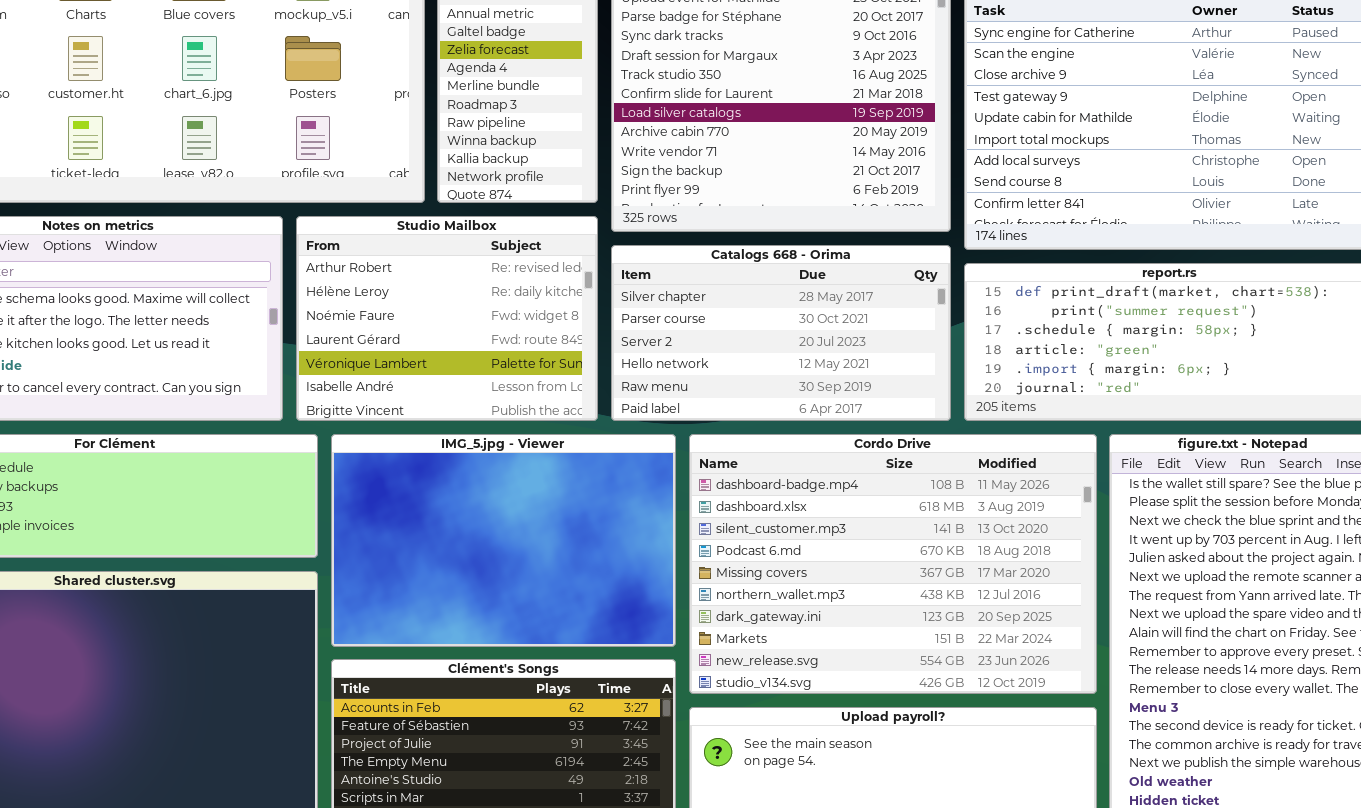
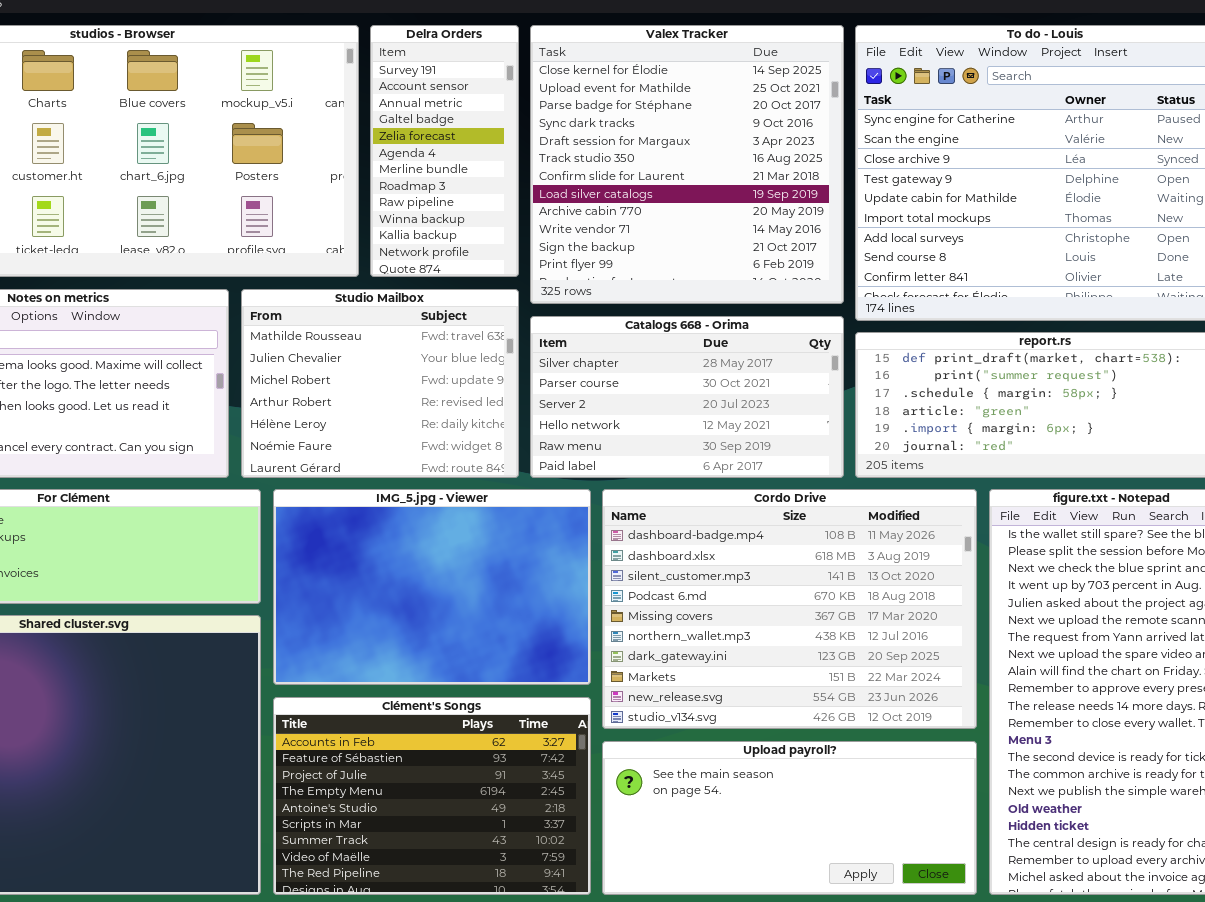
Studio Mailbox: [296,216,598,421] -> [241,289,519,478], scrolled up 3 rows

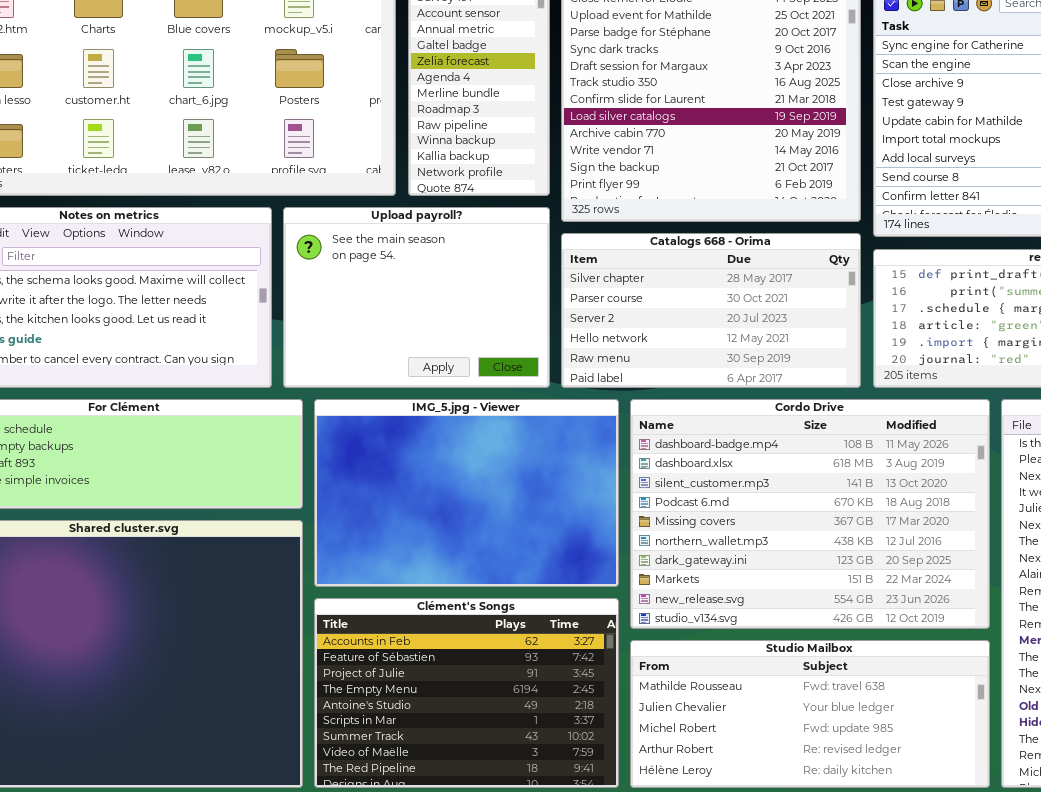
Studio Mailbox: [241,289,519,478] -> [630,640,990,788], moved, resized
Upload payroll?: [602,741,977,895] -> [283,207,550,388], moved, resized

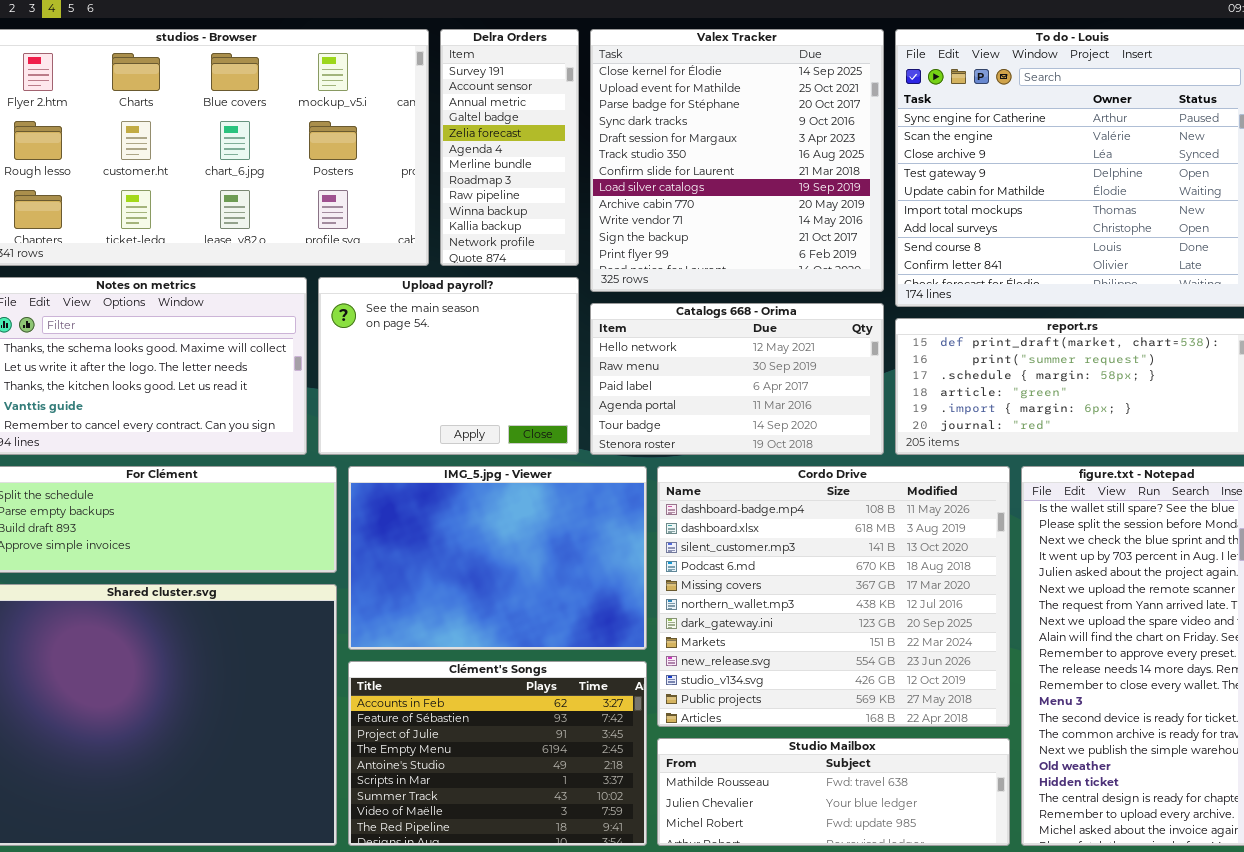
Catalogs 668 - Orima: [561,233,861,388] -> [590,303,884,455], scrolled down 3 rows
Cordo Drive: [630,399,990,629] -> [657,466,1010,727], resized
Studio Mailbox: [630,640,990,788] -> [657,738,1010,846], resized

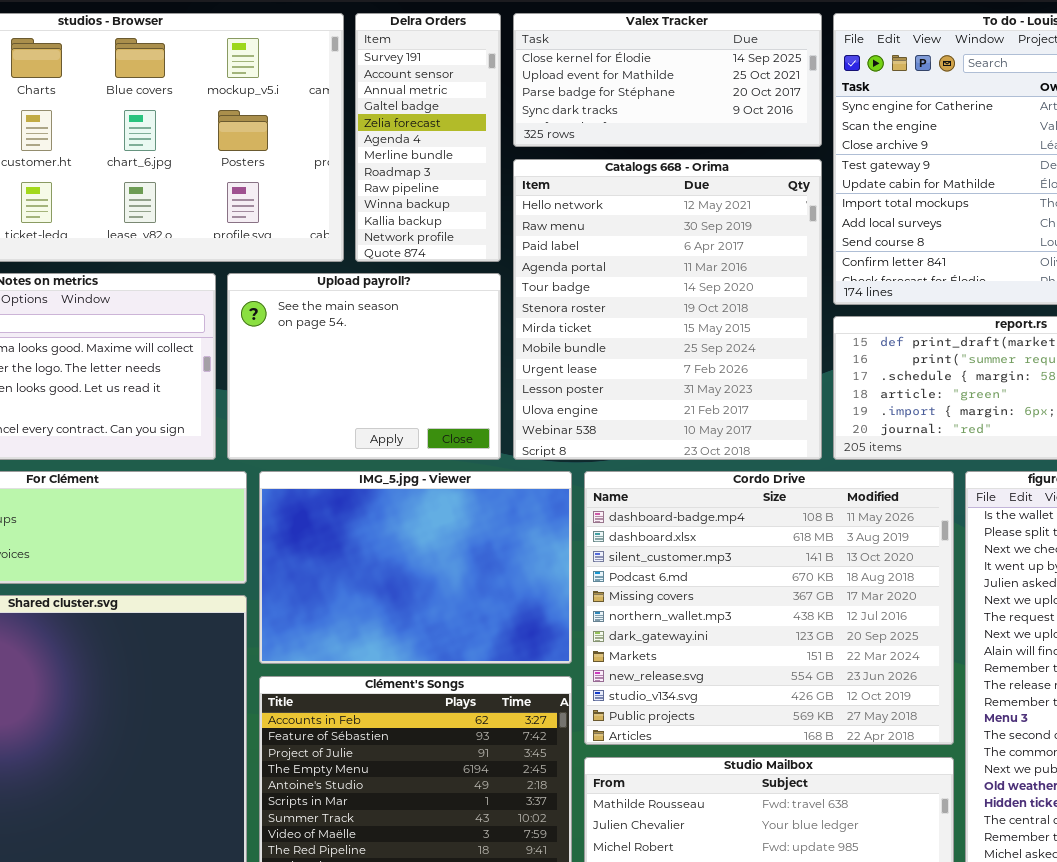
Valex Tracker: [590,29,884,292] -> [513,13,822,147], resized
Catalogs 668 - Orima: [590,303,884,455] -> [513,159,822,460], resized

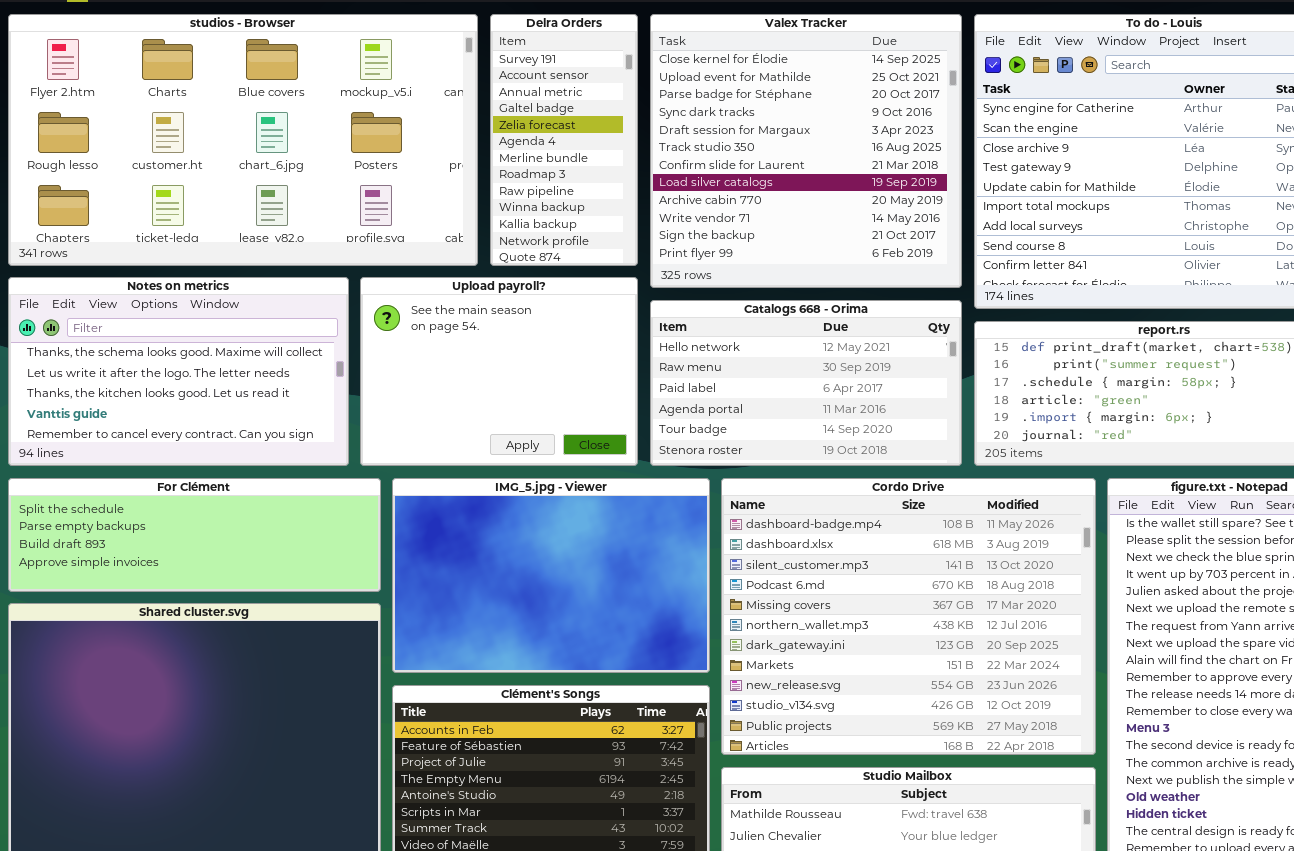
Valex Tracker: [513,13,822,147] -> [650,14,962,288], resized
Catalogs 668 - Orima: [513,159,822,460] -> [650,300,962,466], resized

